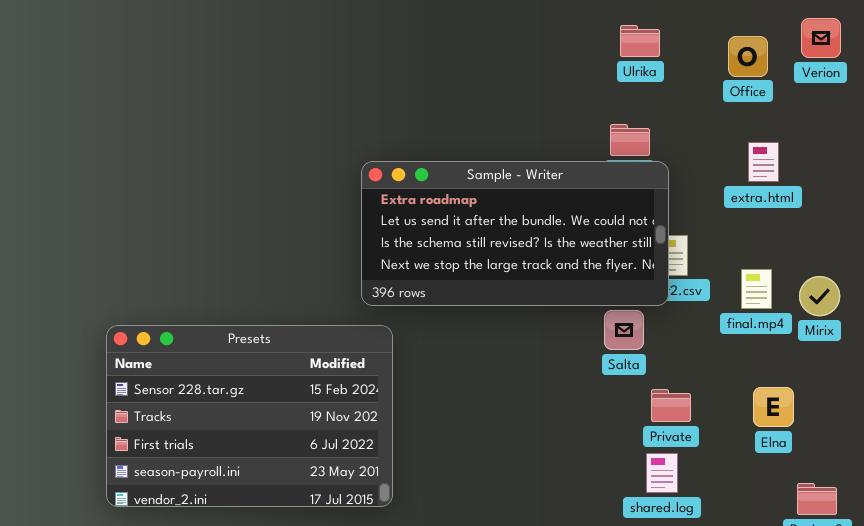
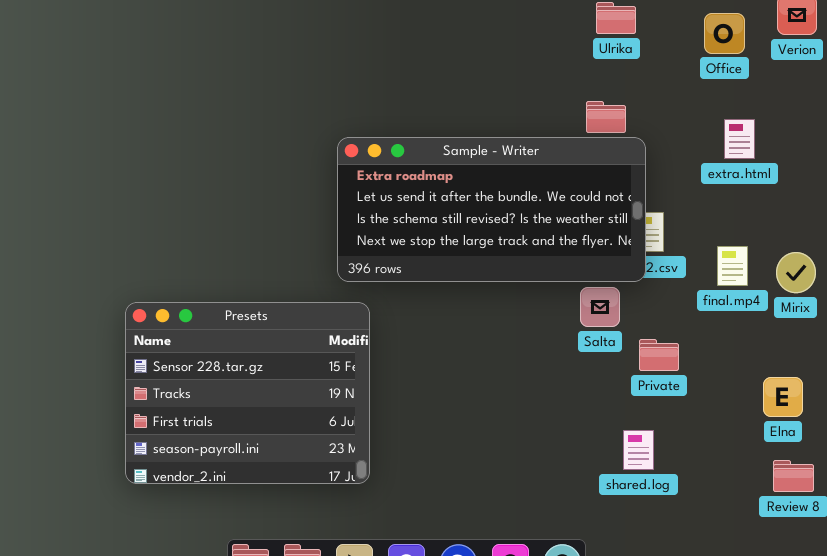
Presets: [106,325,393,507] -> [125,302,370,484], resized
Elna: [753,387,794,427] -> [763,377,803,417], moved
Private: [651,389,691,422] -> [639,339,679,371], moved

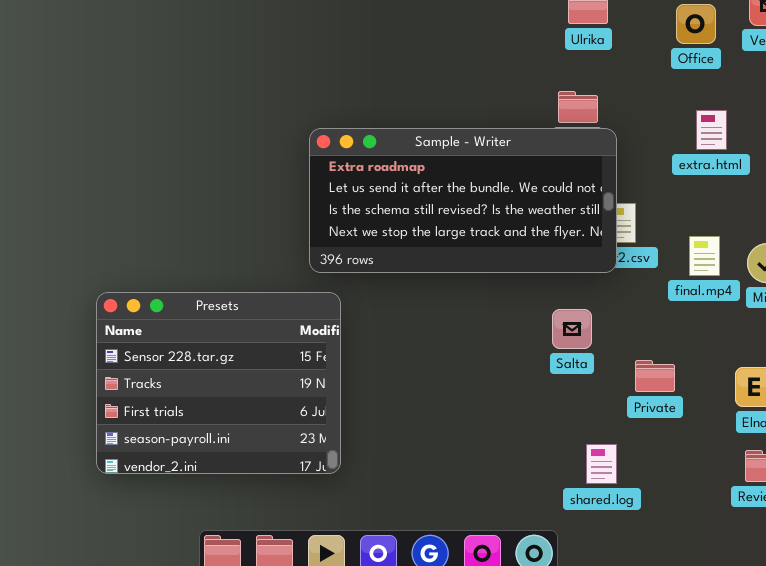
Salta: [580,287,620,327] -> [552,309,592,349], moved
Private: [639,339,679,371] -> [635,360,675,392], moved
shared.log: [623,430,654,470] -> [586,444,617,484], moved

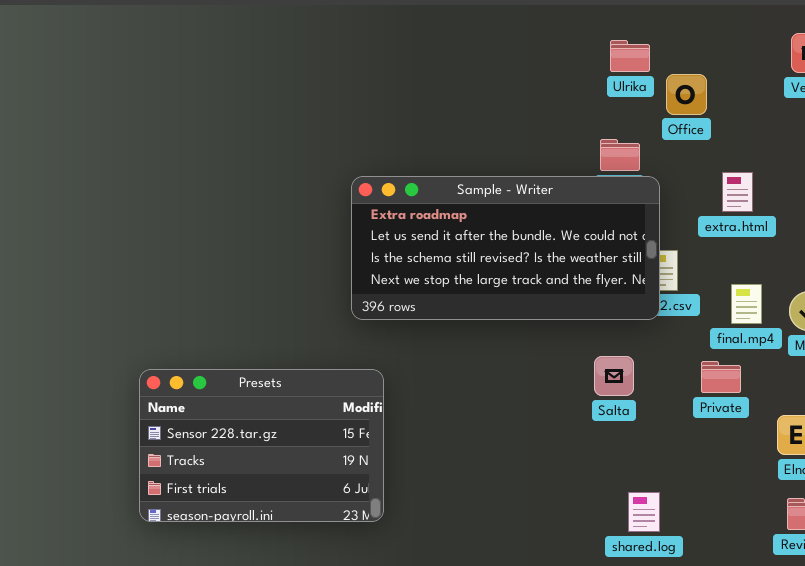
Office: [676,4,716,44] -> [666,74,707,115], moved
extra.html: [696,110,727,150] -> [722,172,753,212], moved
Presets: [96,292,341,474] -> [139,369,384,522], resized
Private: [635,360,675,392] -> [701,361,741,393], moved

